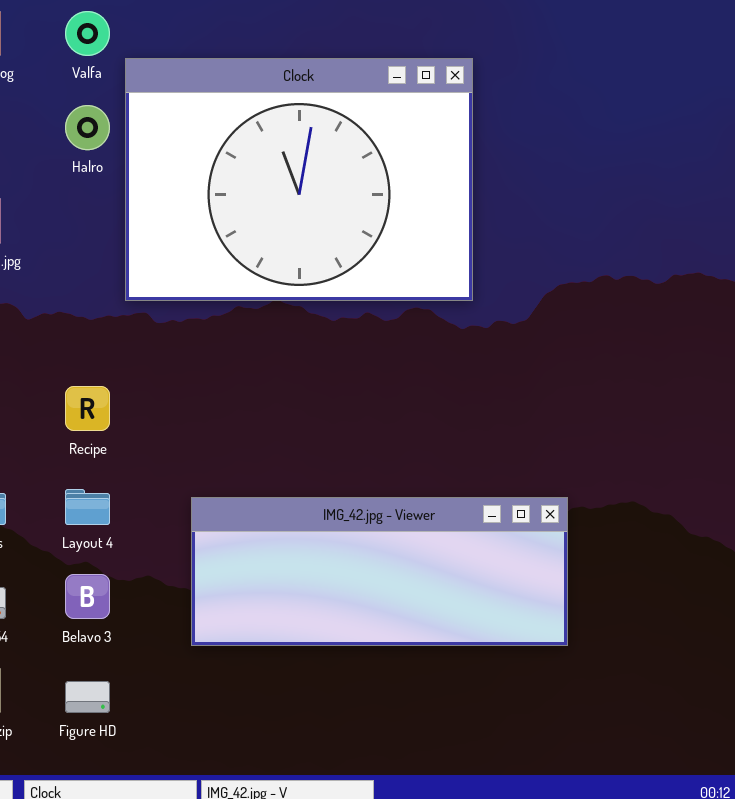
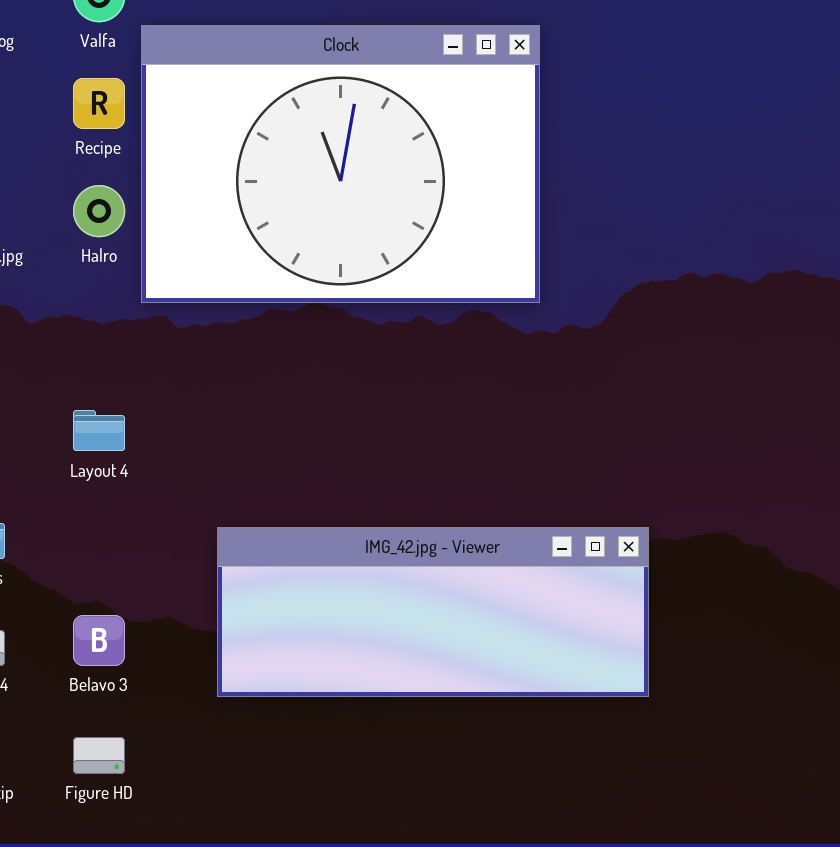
Halro: [65,105,110,150] -> [73,185,125,237], moved
Recipe: [65,386,110,431] -> [73,78,125,129], moved
Layout 4: [65,489,110,525] -> [73,410,125,451], moved

